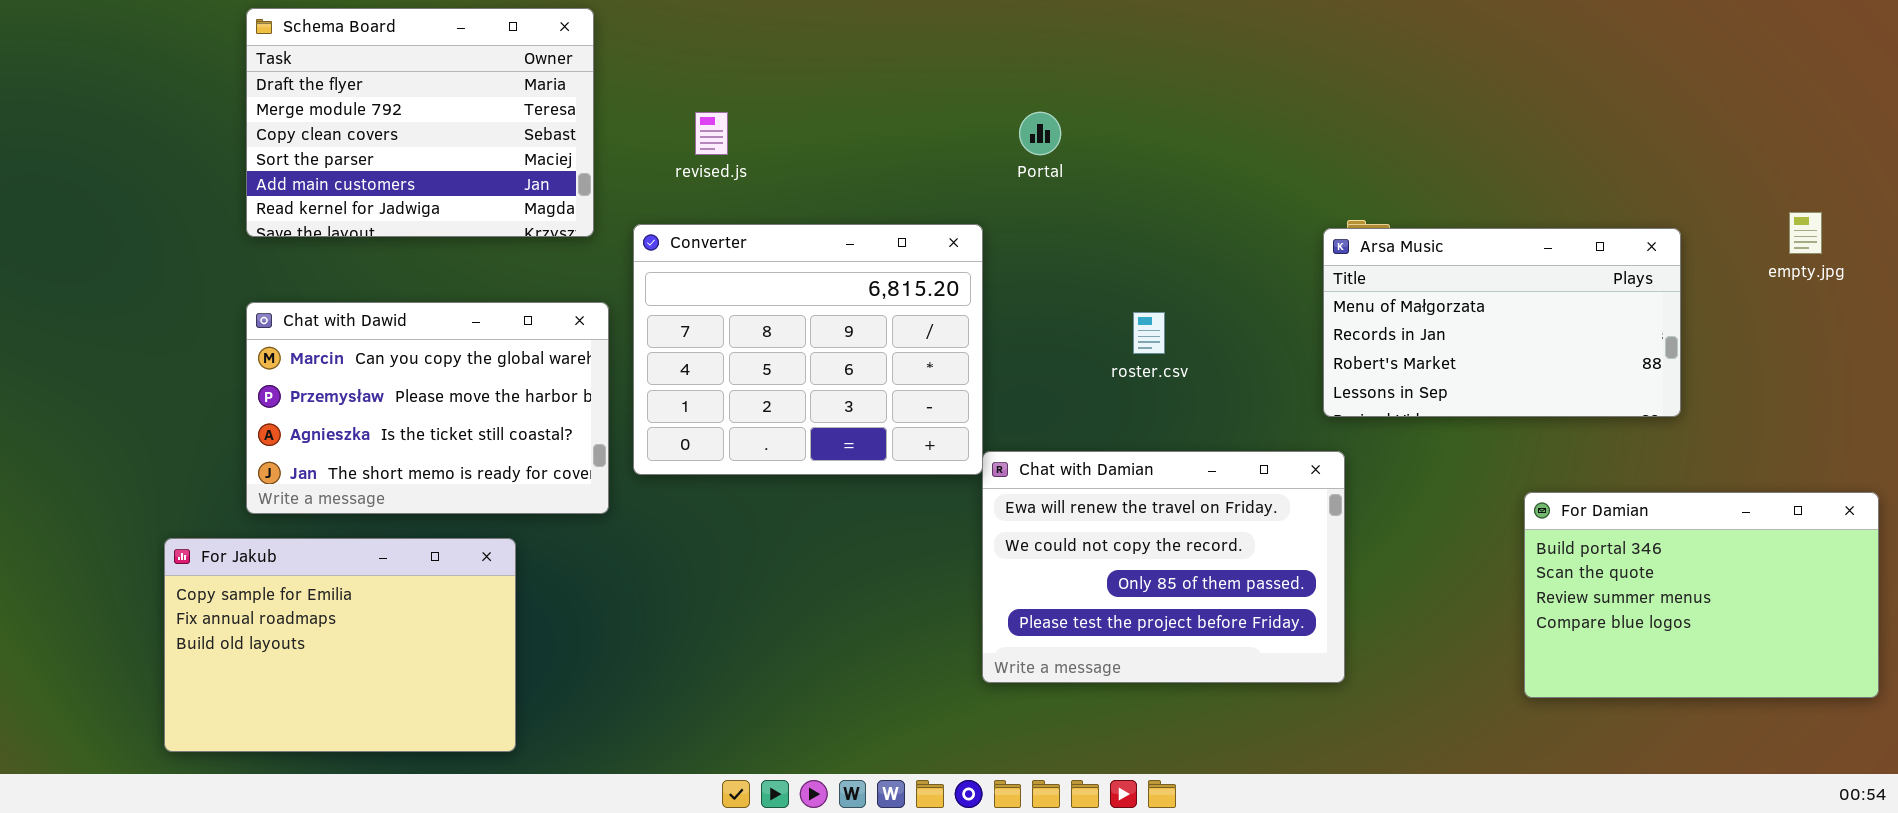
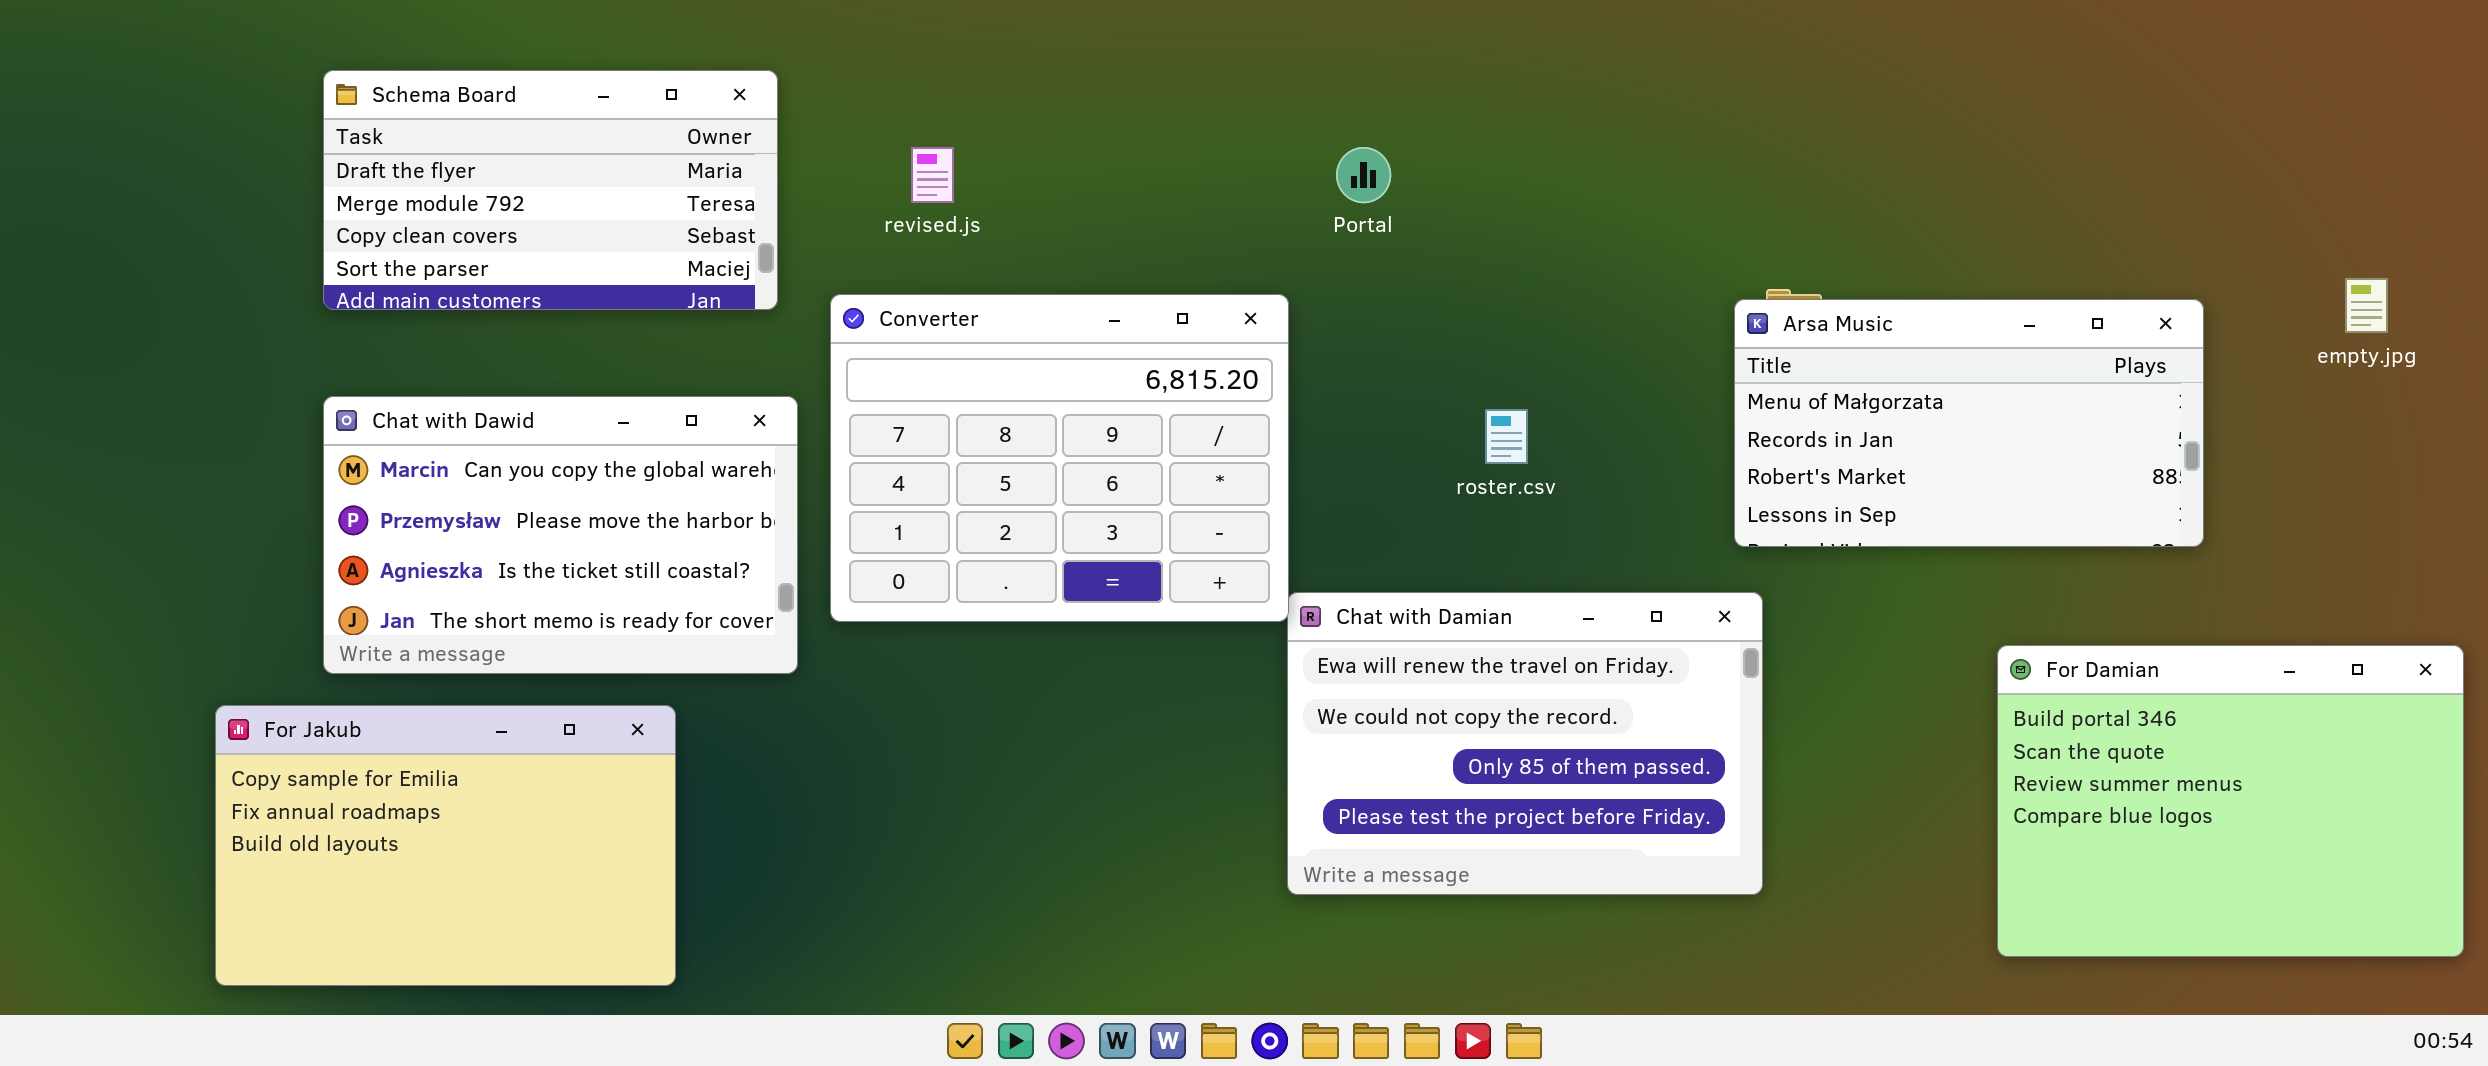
Schema Board: [246,8,594,237] -> [323,70,778,310], resized
For Damian: [1524,492,1879,698] -> [1997,645,2464,957], resized

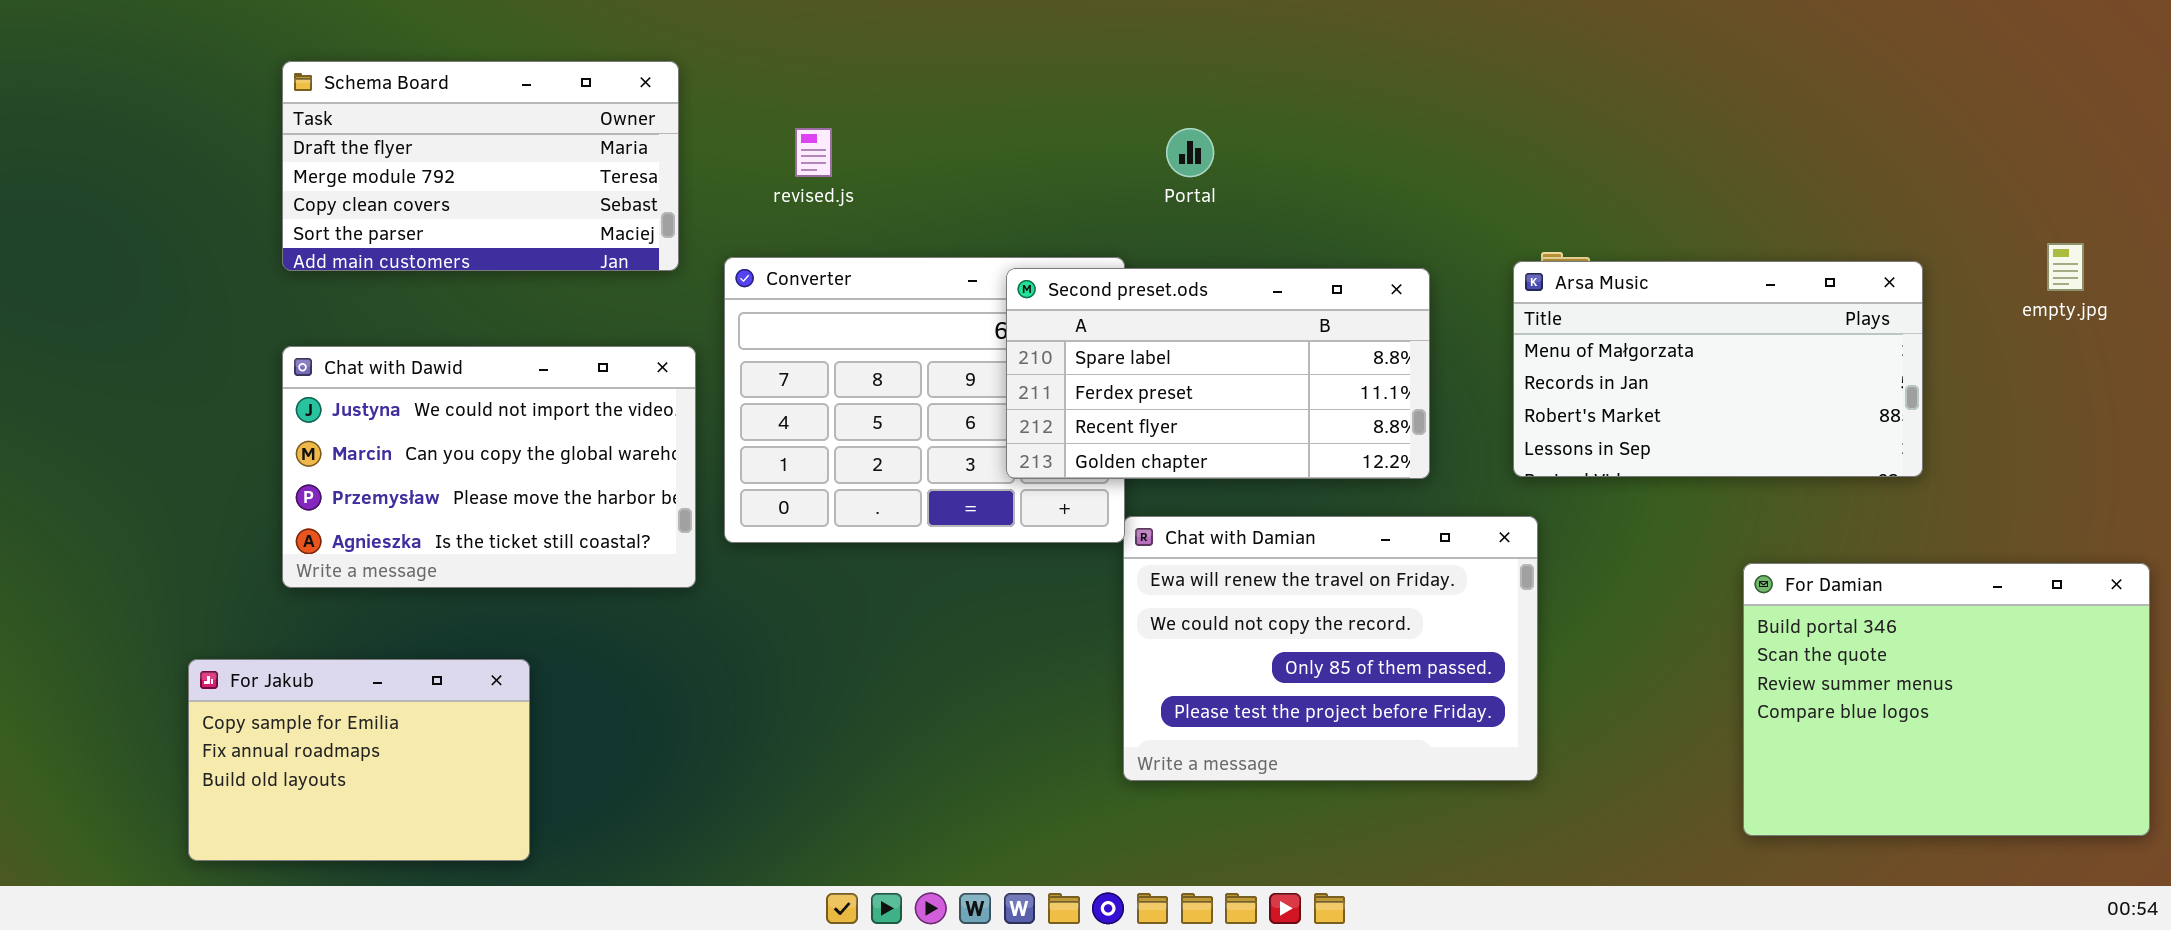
Second preset.ods: none -> [1006,268,1430,479], opened
Chat with Dawid: [323,396,798,674] -> [282,346,696,588], scrolled up 1 row
For Jakub: [215,705,676,986] -> [188,659,530,861], resized

